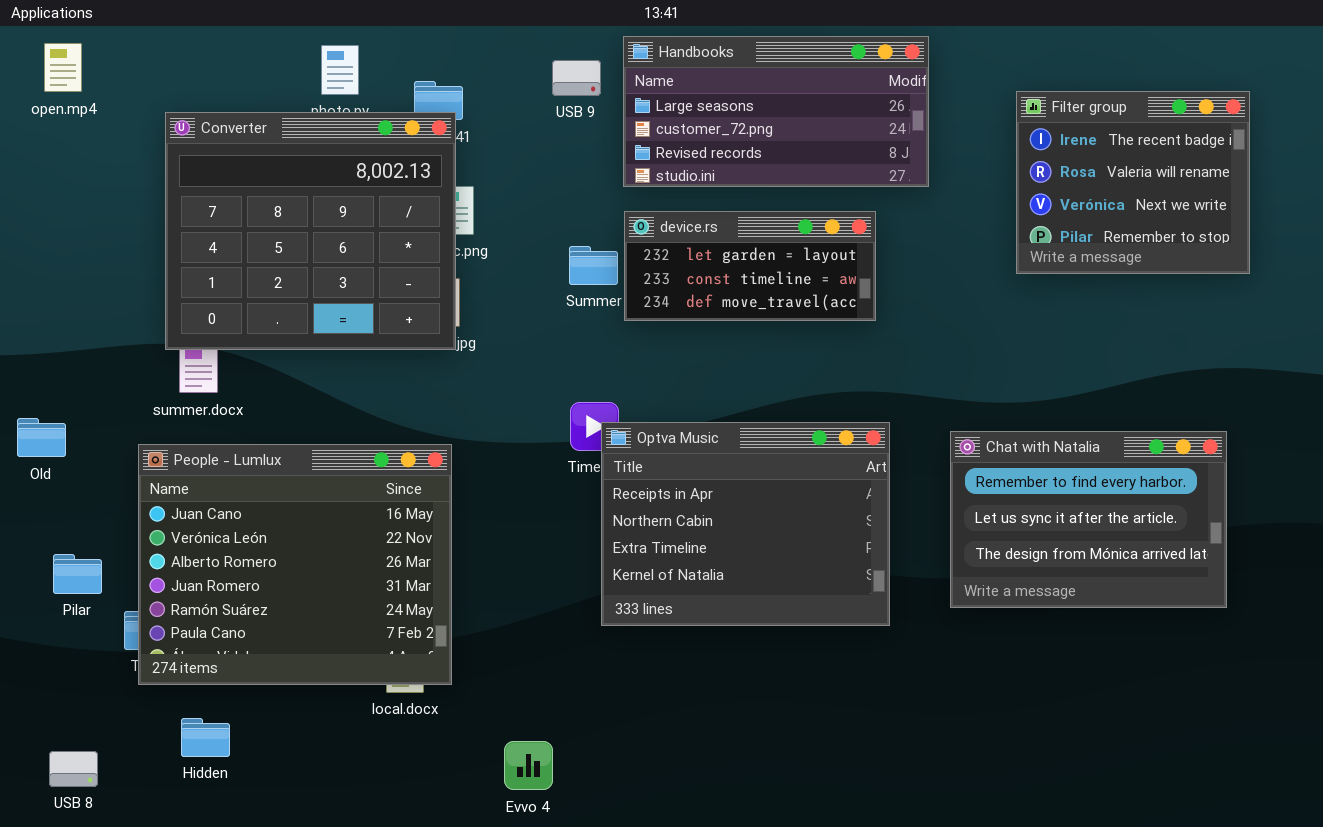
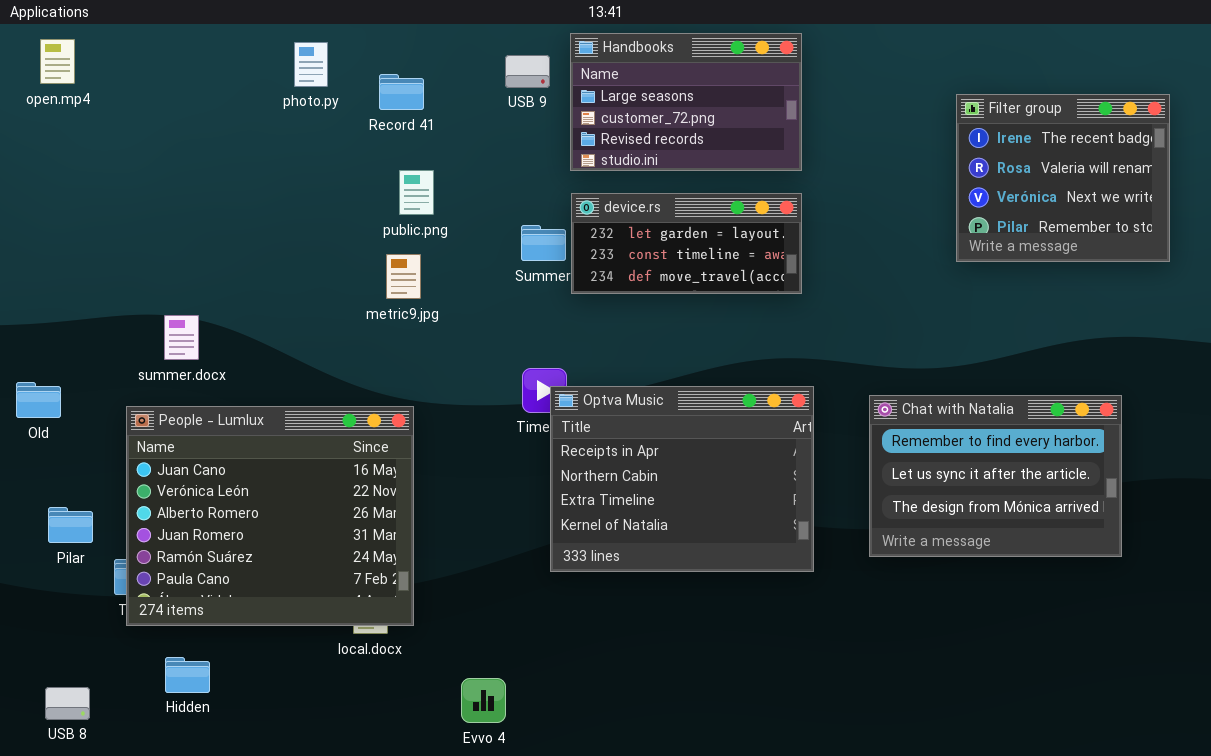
Handbooks: [623,36,929,187] -> [570,33,802,171], resized
Filter group: [1016,91,1250,274] -> [956,94,1170,262], moved
Converter: [165,112,456,350] -> none, closed

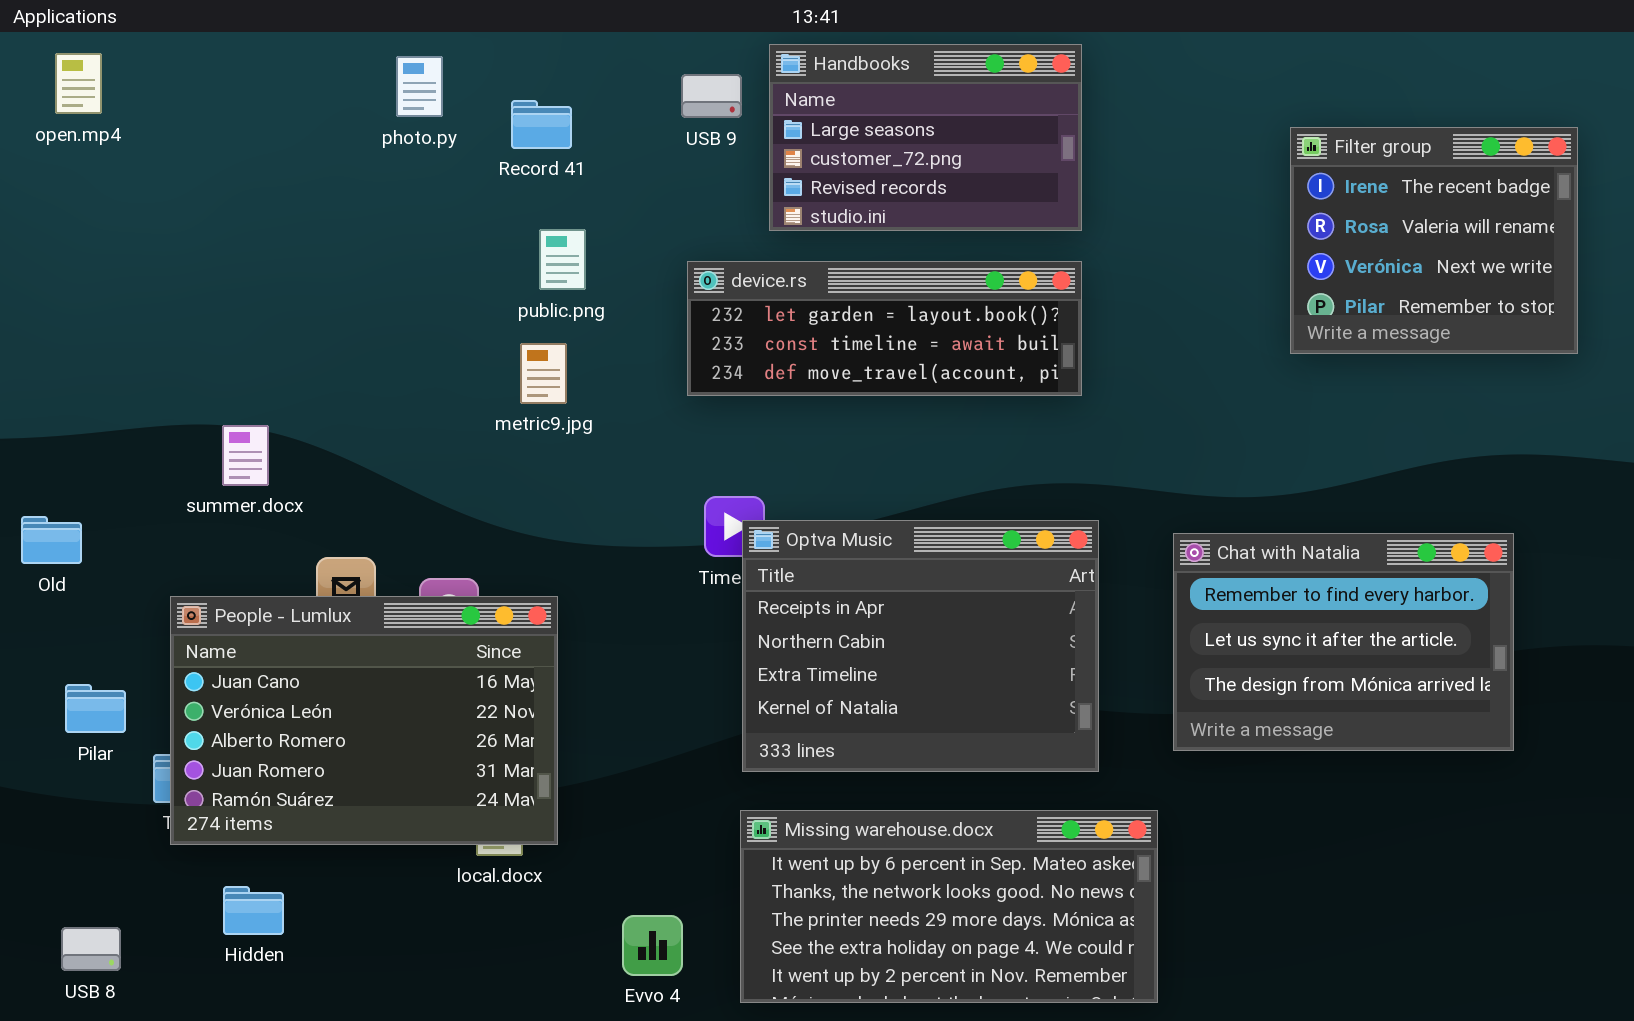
device.rs: [571,193,802,294] -> [687,261,1082,396], resized
People - Lumlux: [126,406,414,626] -> [170,596,558,845], resized
Missing warehouse.docx: none -> [740,810,1158,1003], opened

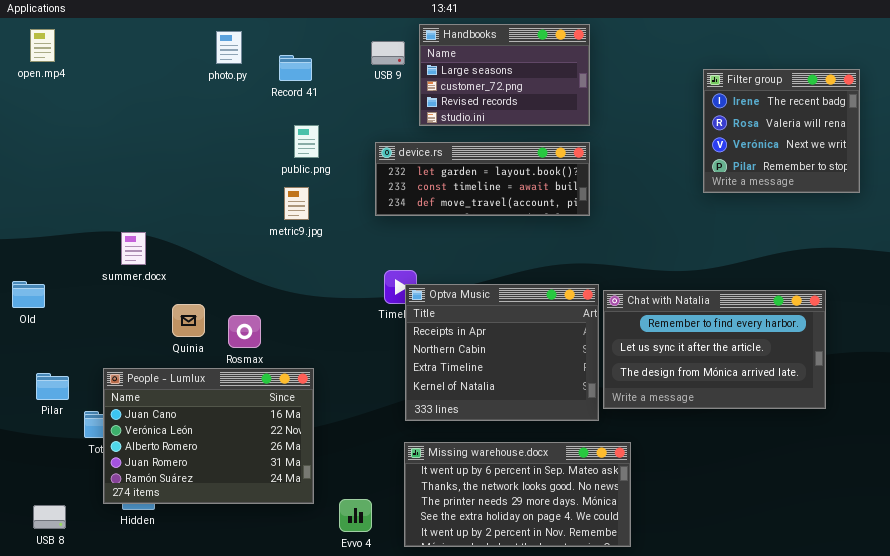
Chat with Natalia: [1173,533,1514,751] -> [603,290,826,409], resized
People - Lumlux: [170,596,558,845] -> [103,368,314,504], moved

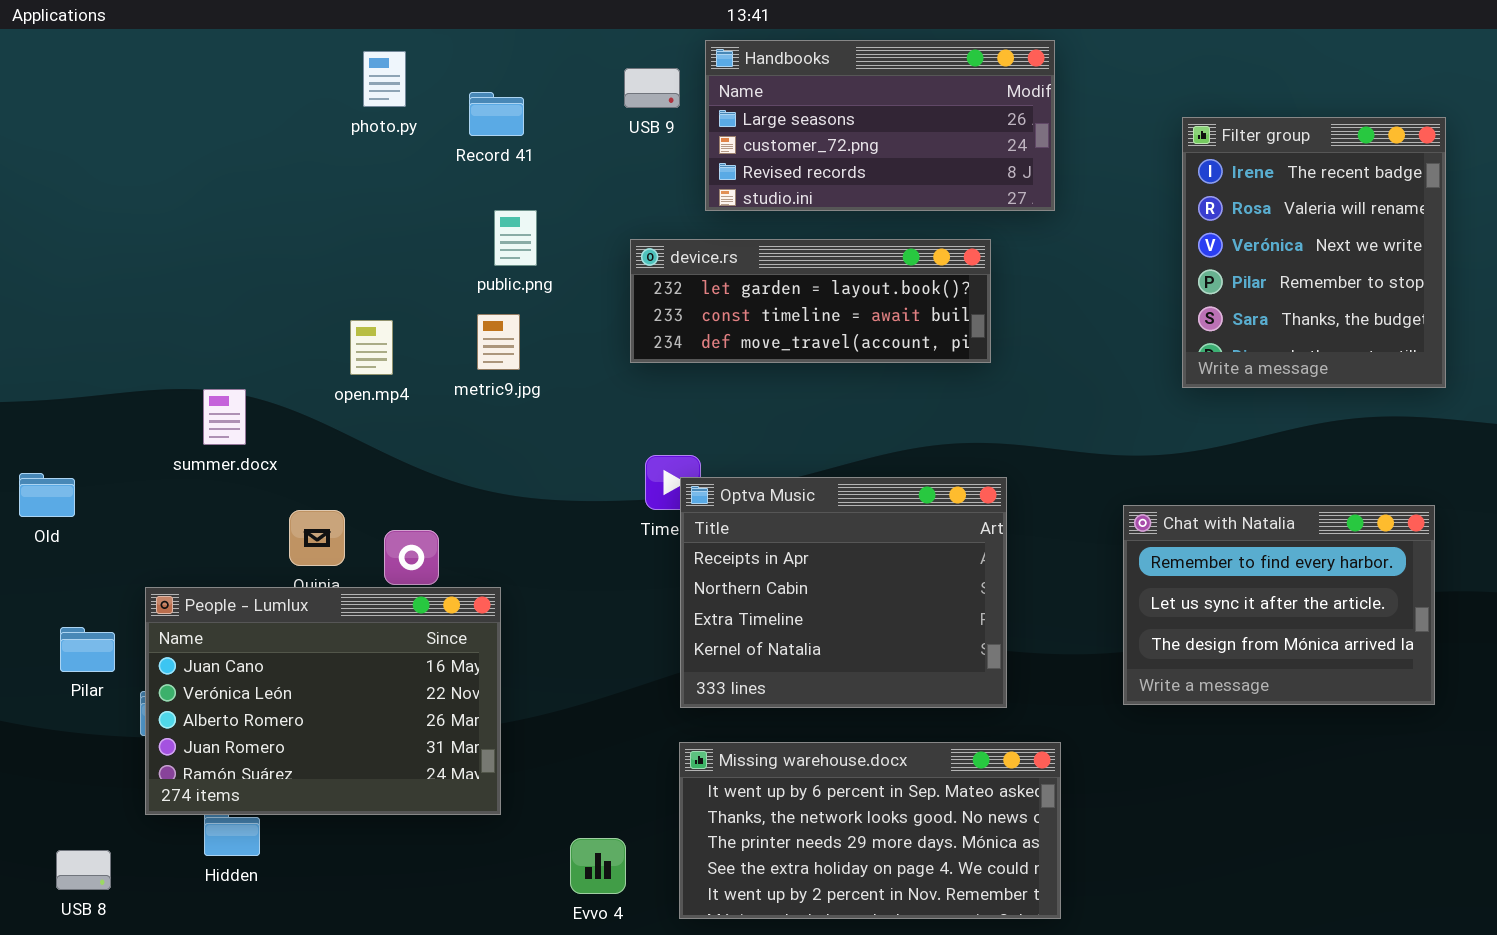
Handbooks: [419,24,590,126] -> [705,40,1055,211], resized
open.mp4: [30,29,55,62] -> [350,320,393,375], moved
Filter group: [703,69,860,193] -> [1182,117,1446,388], resized
Chat with Natalia: [603,290,826,409] -> [1123,505,1435,705], moved, resized
People - Lumlux: [103,368,314,504] -> [145,587,501,815], moved

